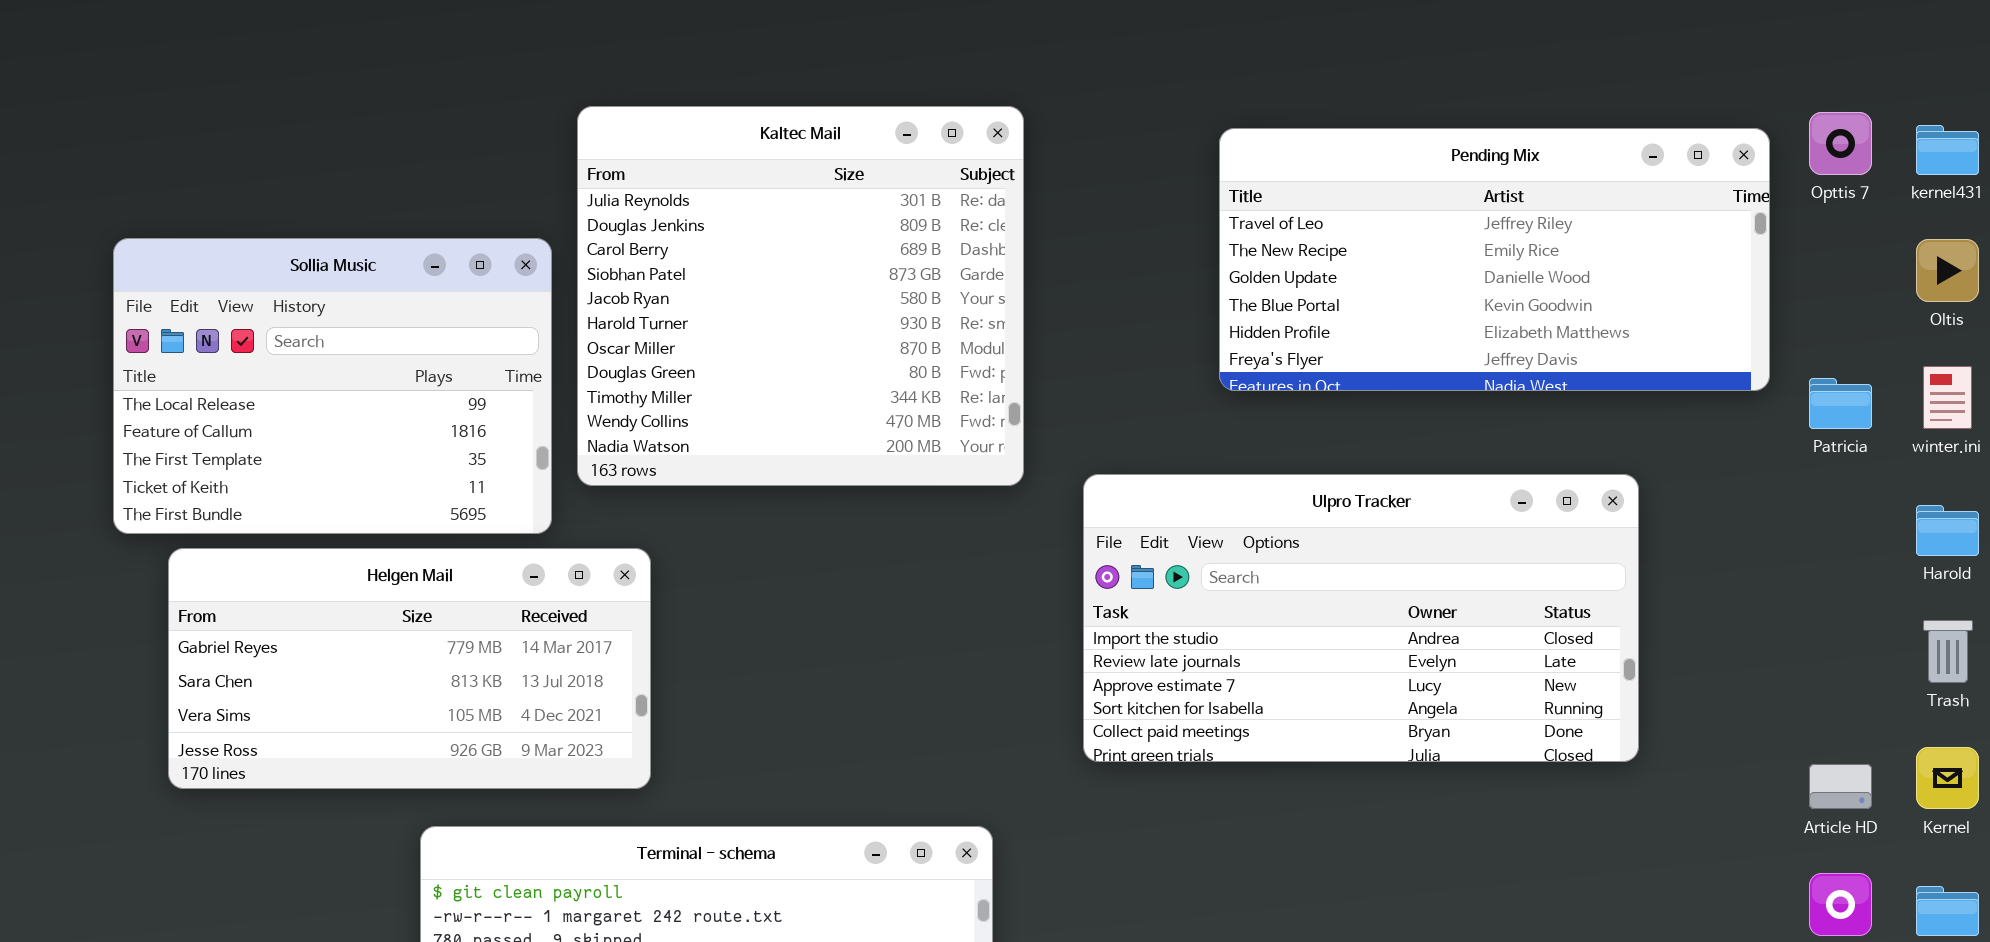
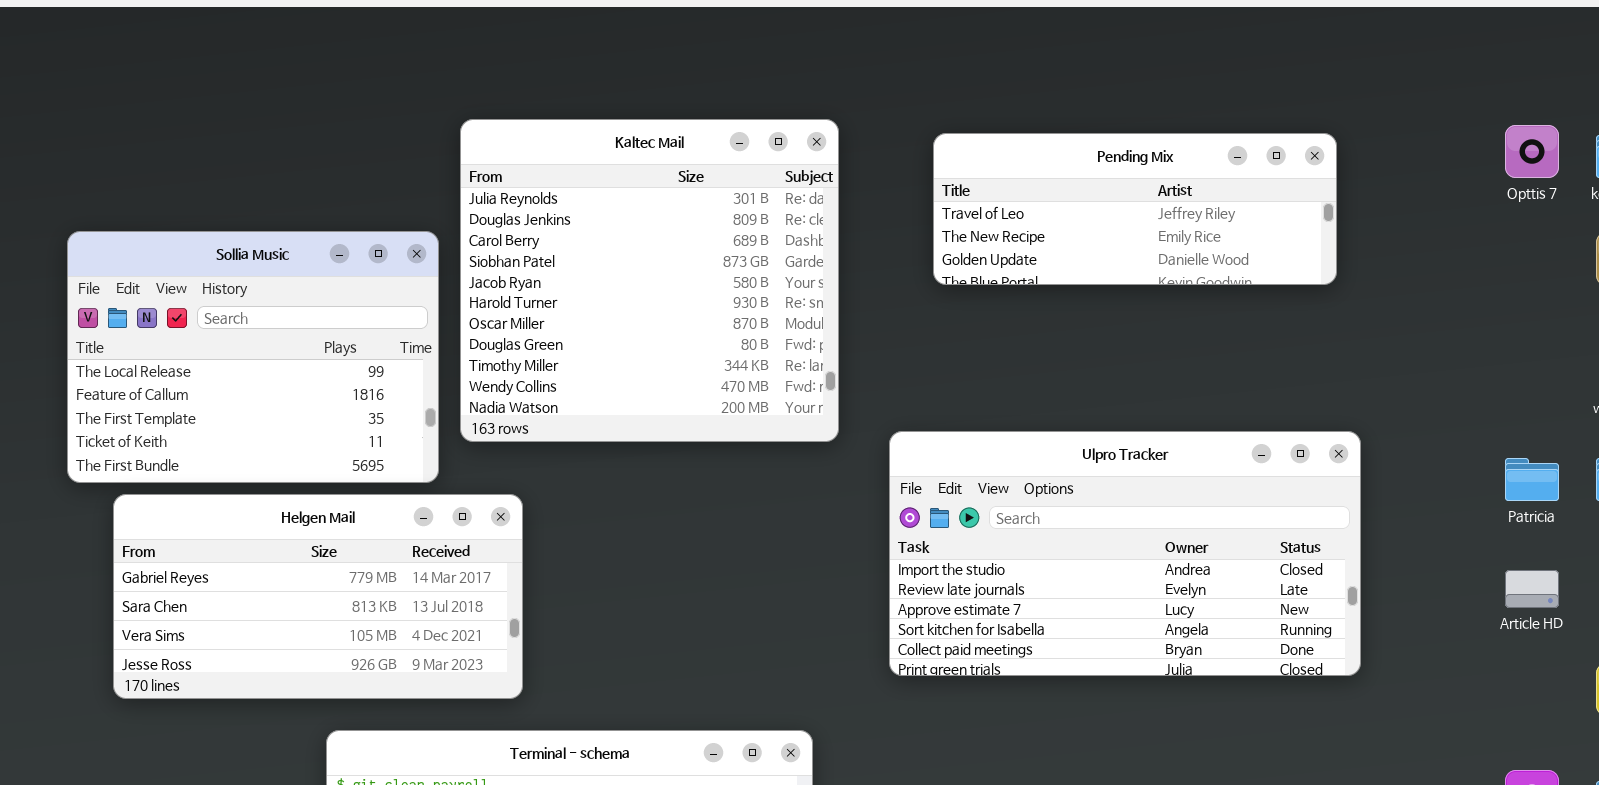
Pending Mix: [1219,128,1770,391] -> [933,133,1337,285], moved, resized
Patricia: [1809,378,1872,429] -> [1505,458,1559,501], moved
Article HD: [1809,764,1872,809] -> [1505,570,1559,608], moved

